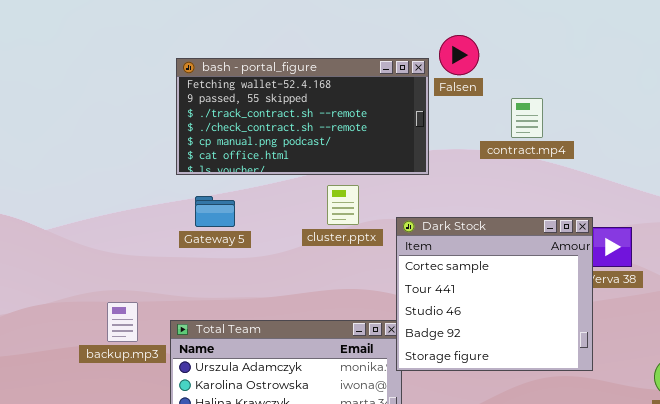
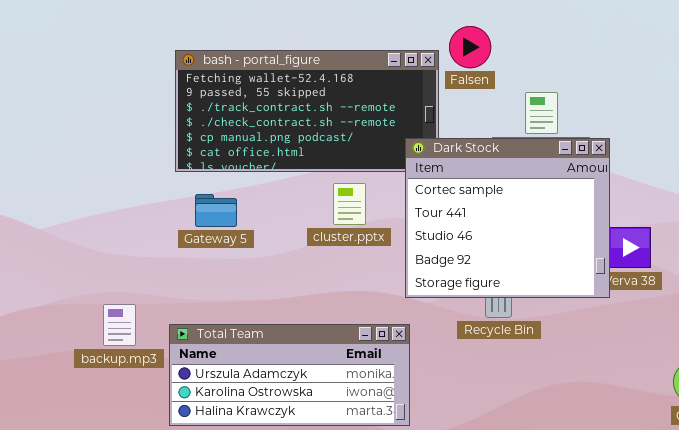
Dark Stock: [396,217,593,371] -> [405,138,610,298], moved

